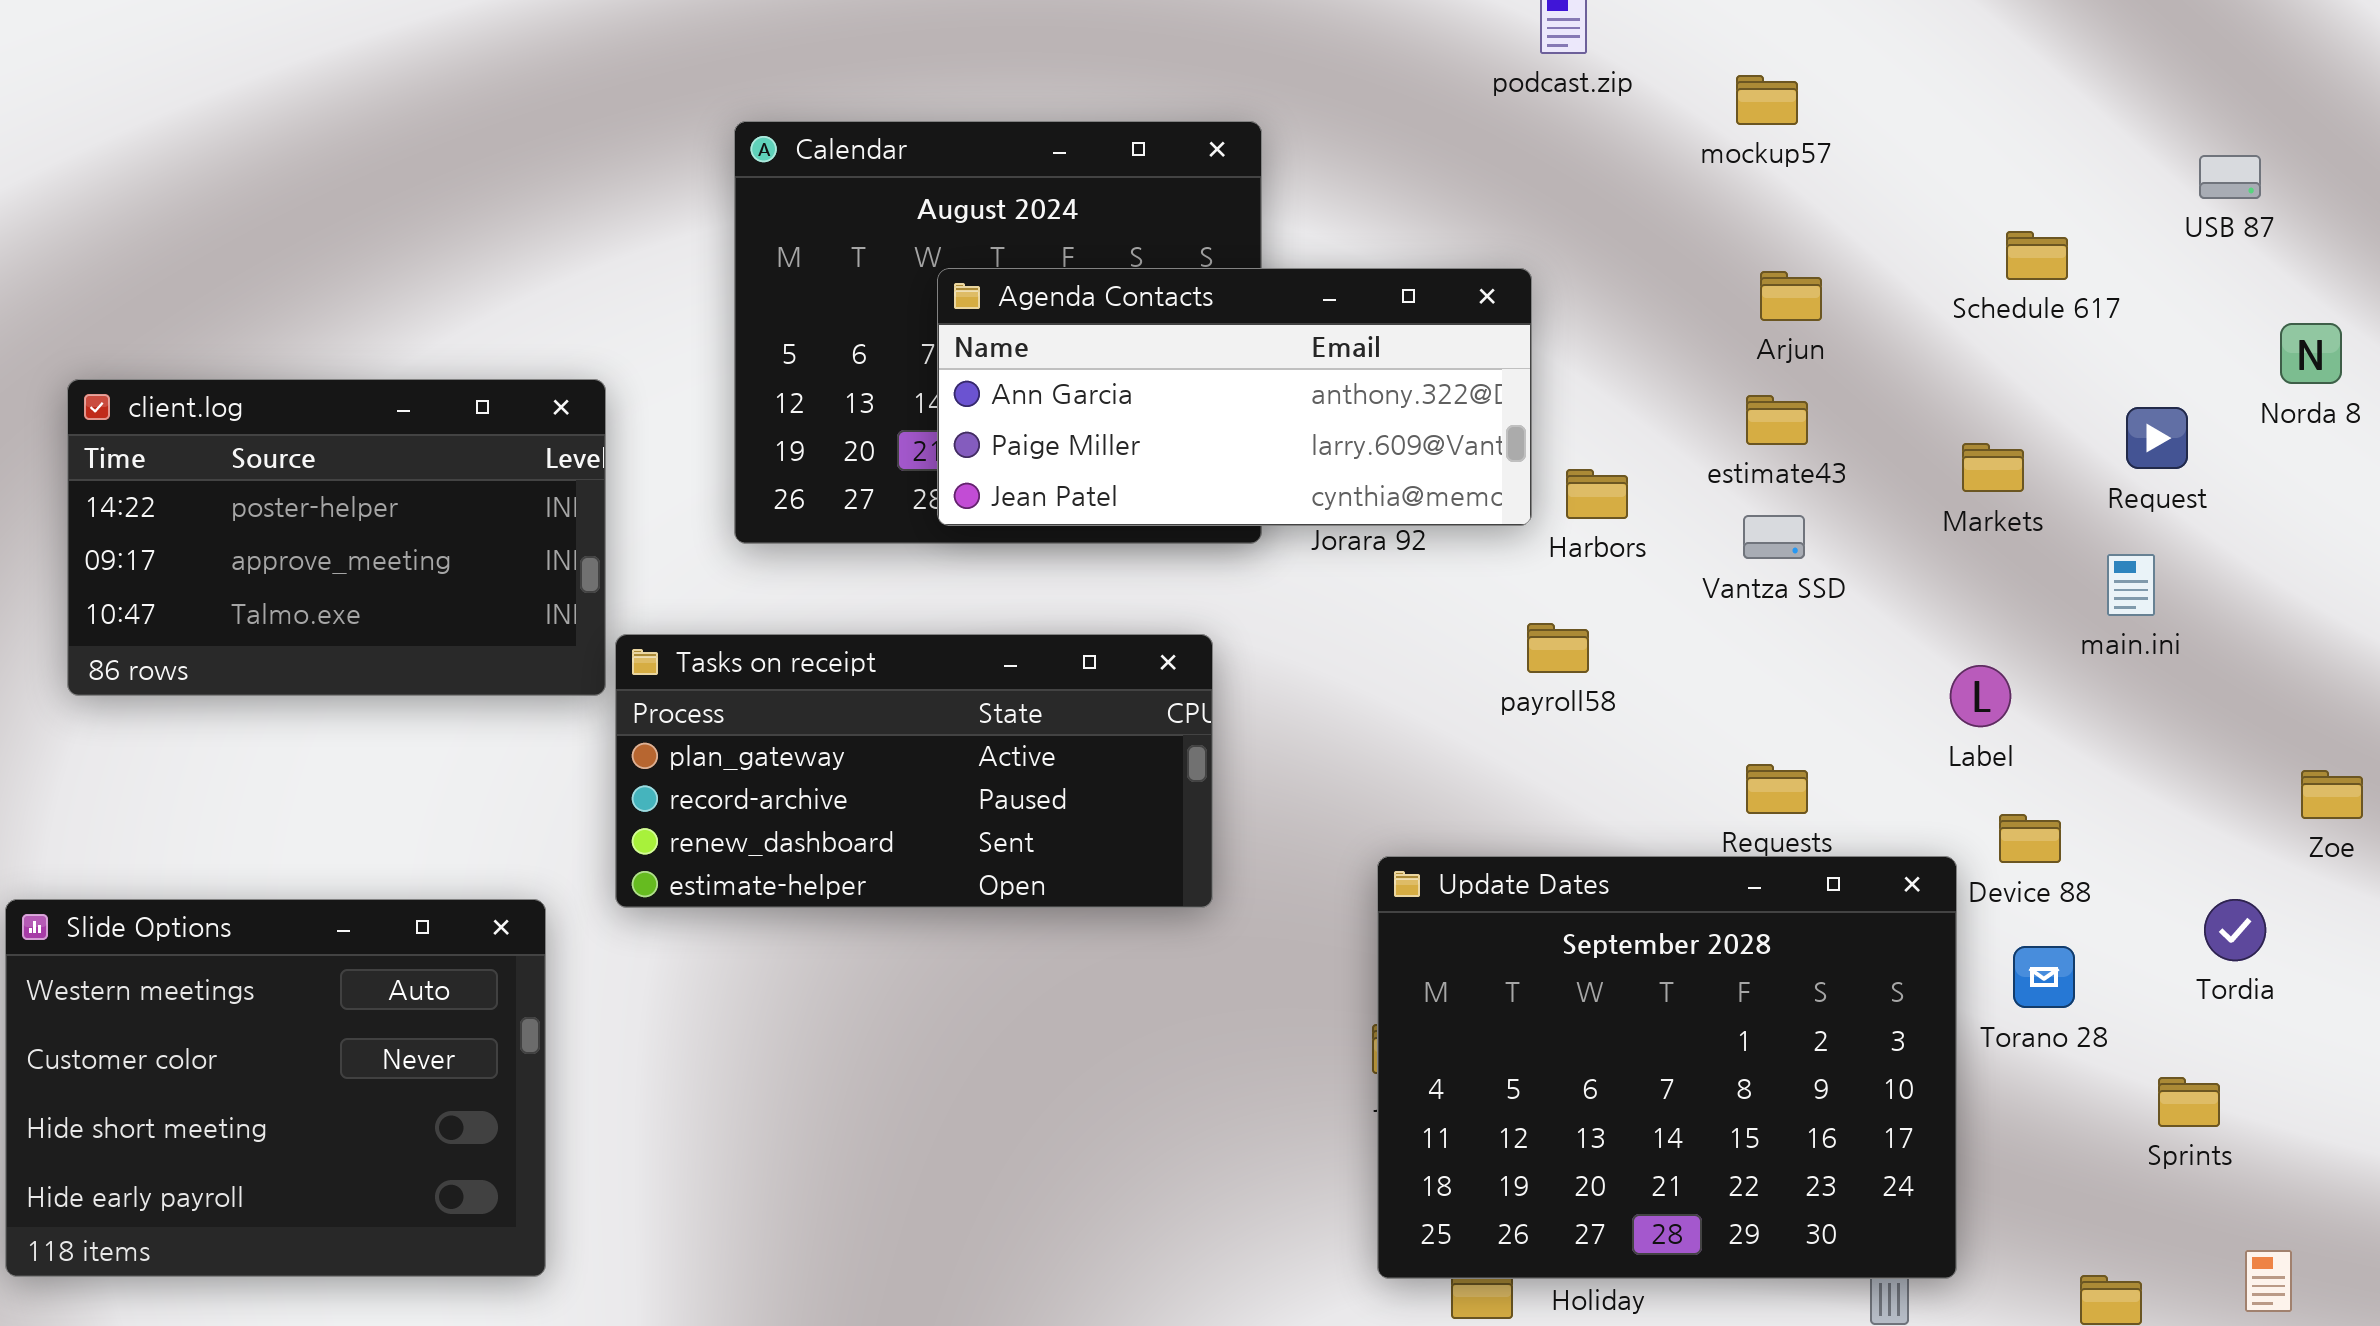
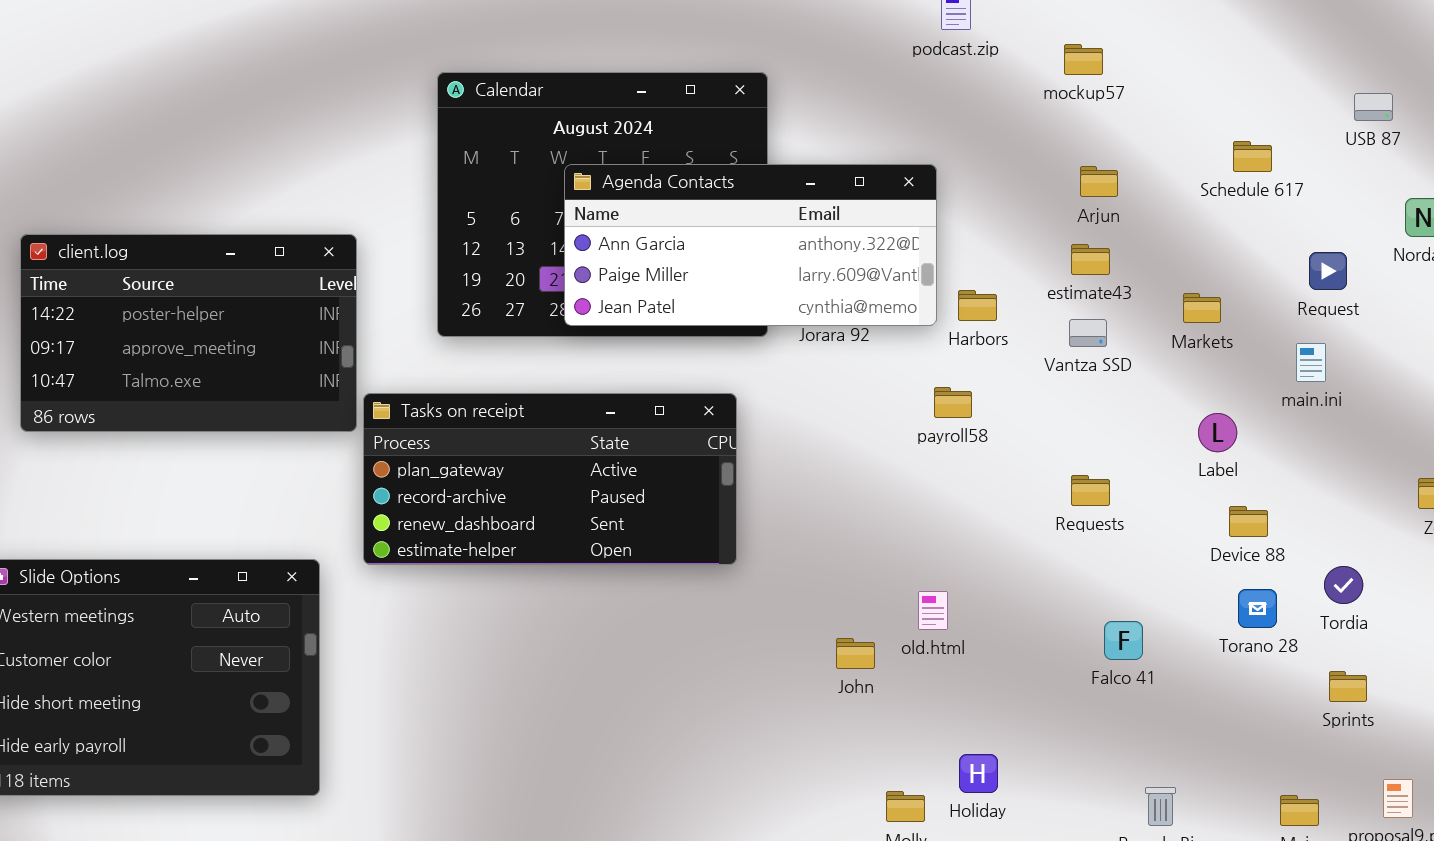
Markets: [1962,443,2024,492] -> [1183,293,1221,323], moved
Update Dates: [1377,856,1957,1279] -> none, closed
Tordia: [2204,899,2266,961] -> [1324,566,1363,604], moved

